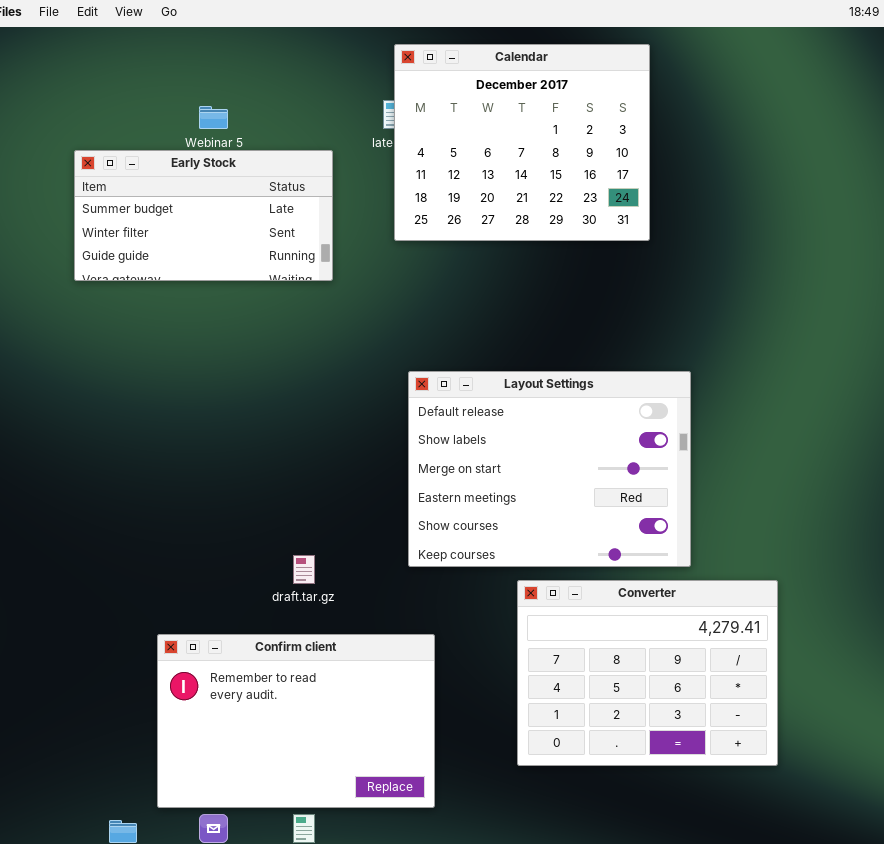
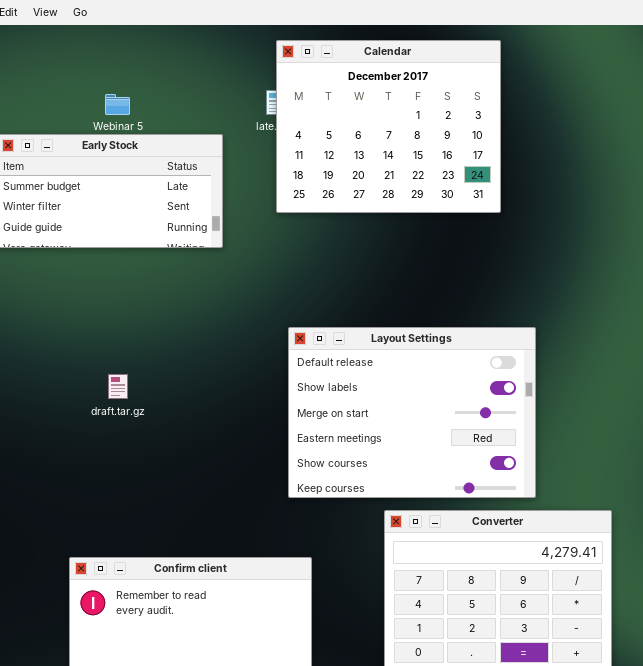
draft.tar.gz: [293,555,315,584] -> [108,374,128,399], moved

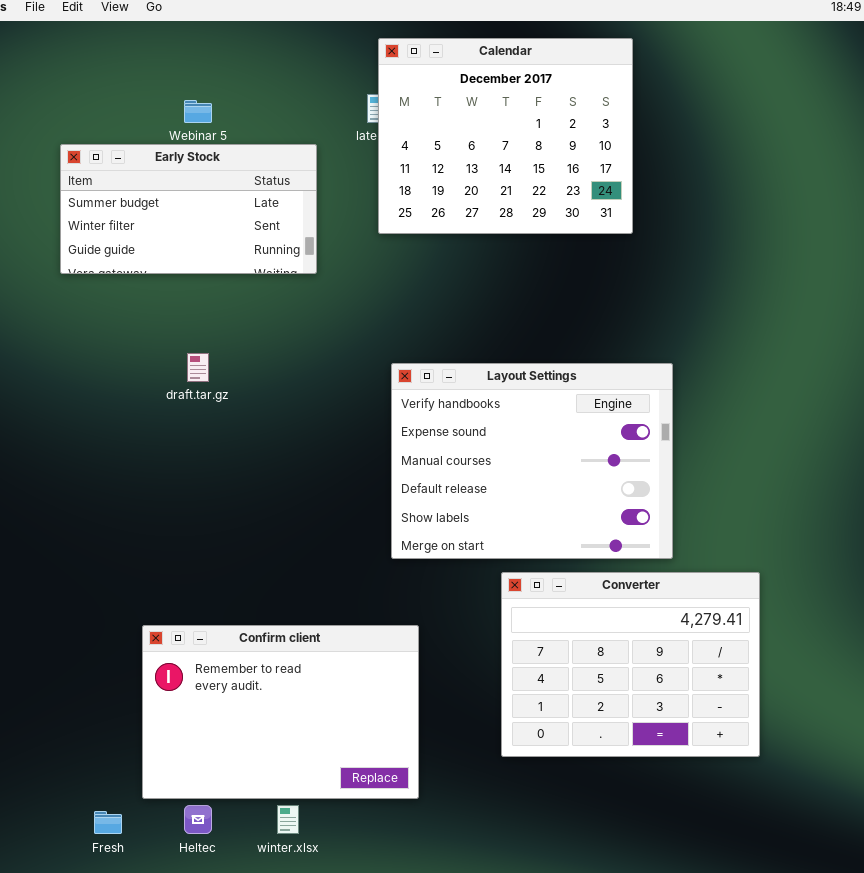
Layout Settings: [288,327,536,498] -> [391,363,673,559], scrolled up 3 rows
draft.tar.gz: [108,374,128,399] -> [187,353,209,382], moved

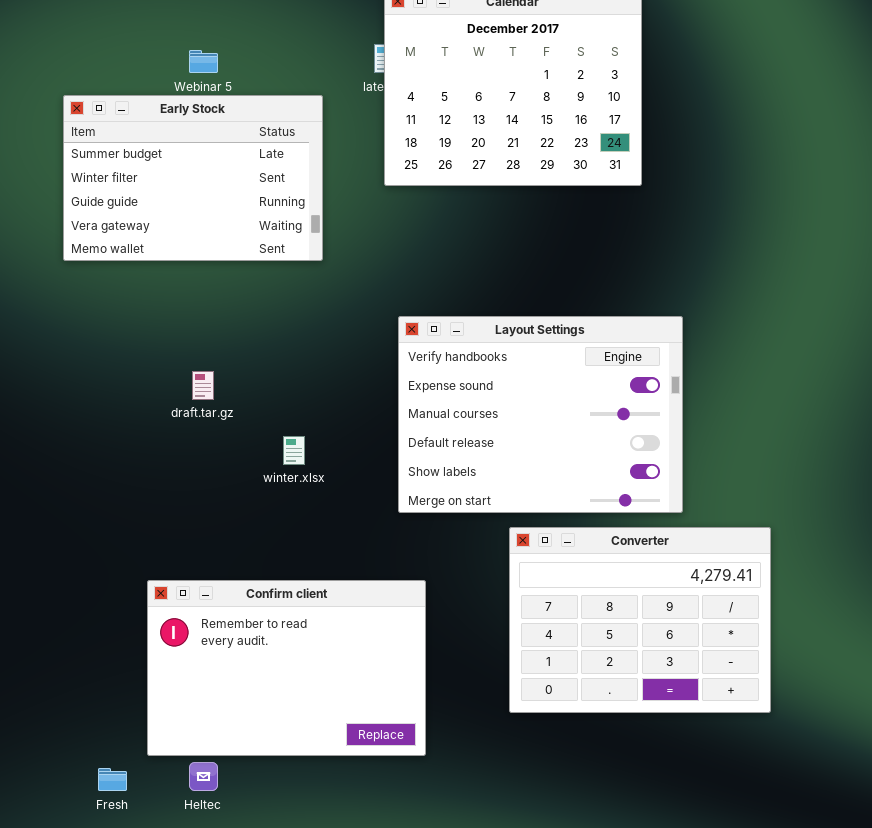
Early Stock: [60,144,317,274] -> [63,95,323,261], resized
draft.tar.gz: [187,353,209,382] -> [192,371,214,400], moved
winter.xlsx: [277,805,299,834] -> [283,436,305,465], moved

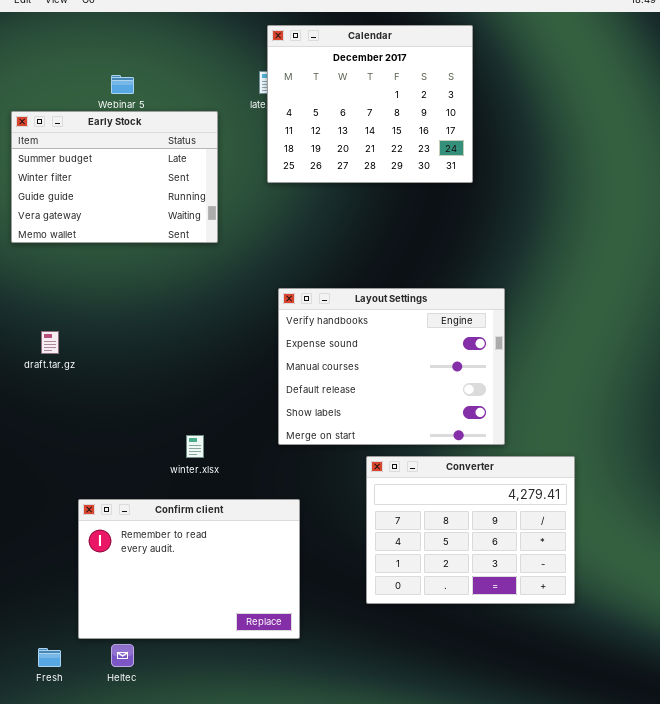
draft.tar.gz: [192,371,214,400] -> [41,331,59,354], moved
winter.xlsx: [283,436,305,465] -> [186,435,204,458], moved

